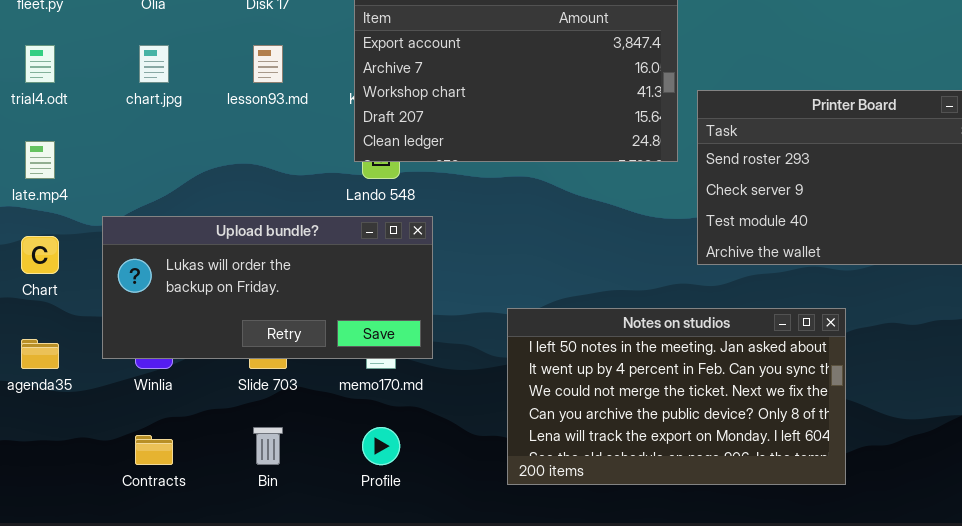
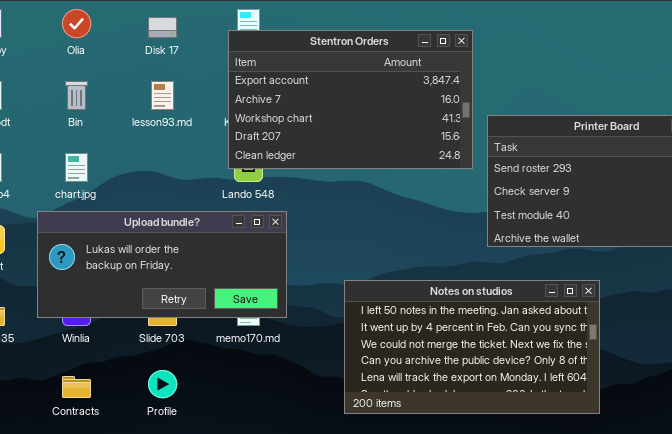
chart.jpg: [139,45,169,83] -> [65,153,88,182], moved
Bin: [253,427,283,465] -> [65,81,88,110], moved
Profile: [362,427,400,465] -> [148,370,177,398], moved

